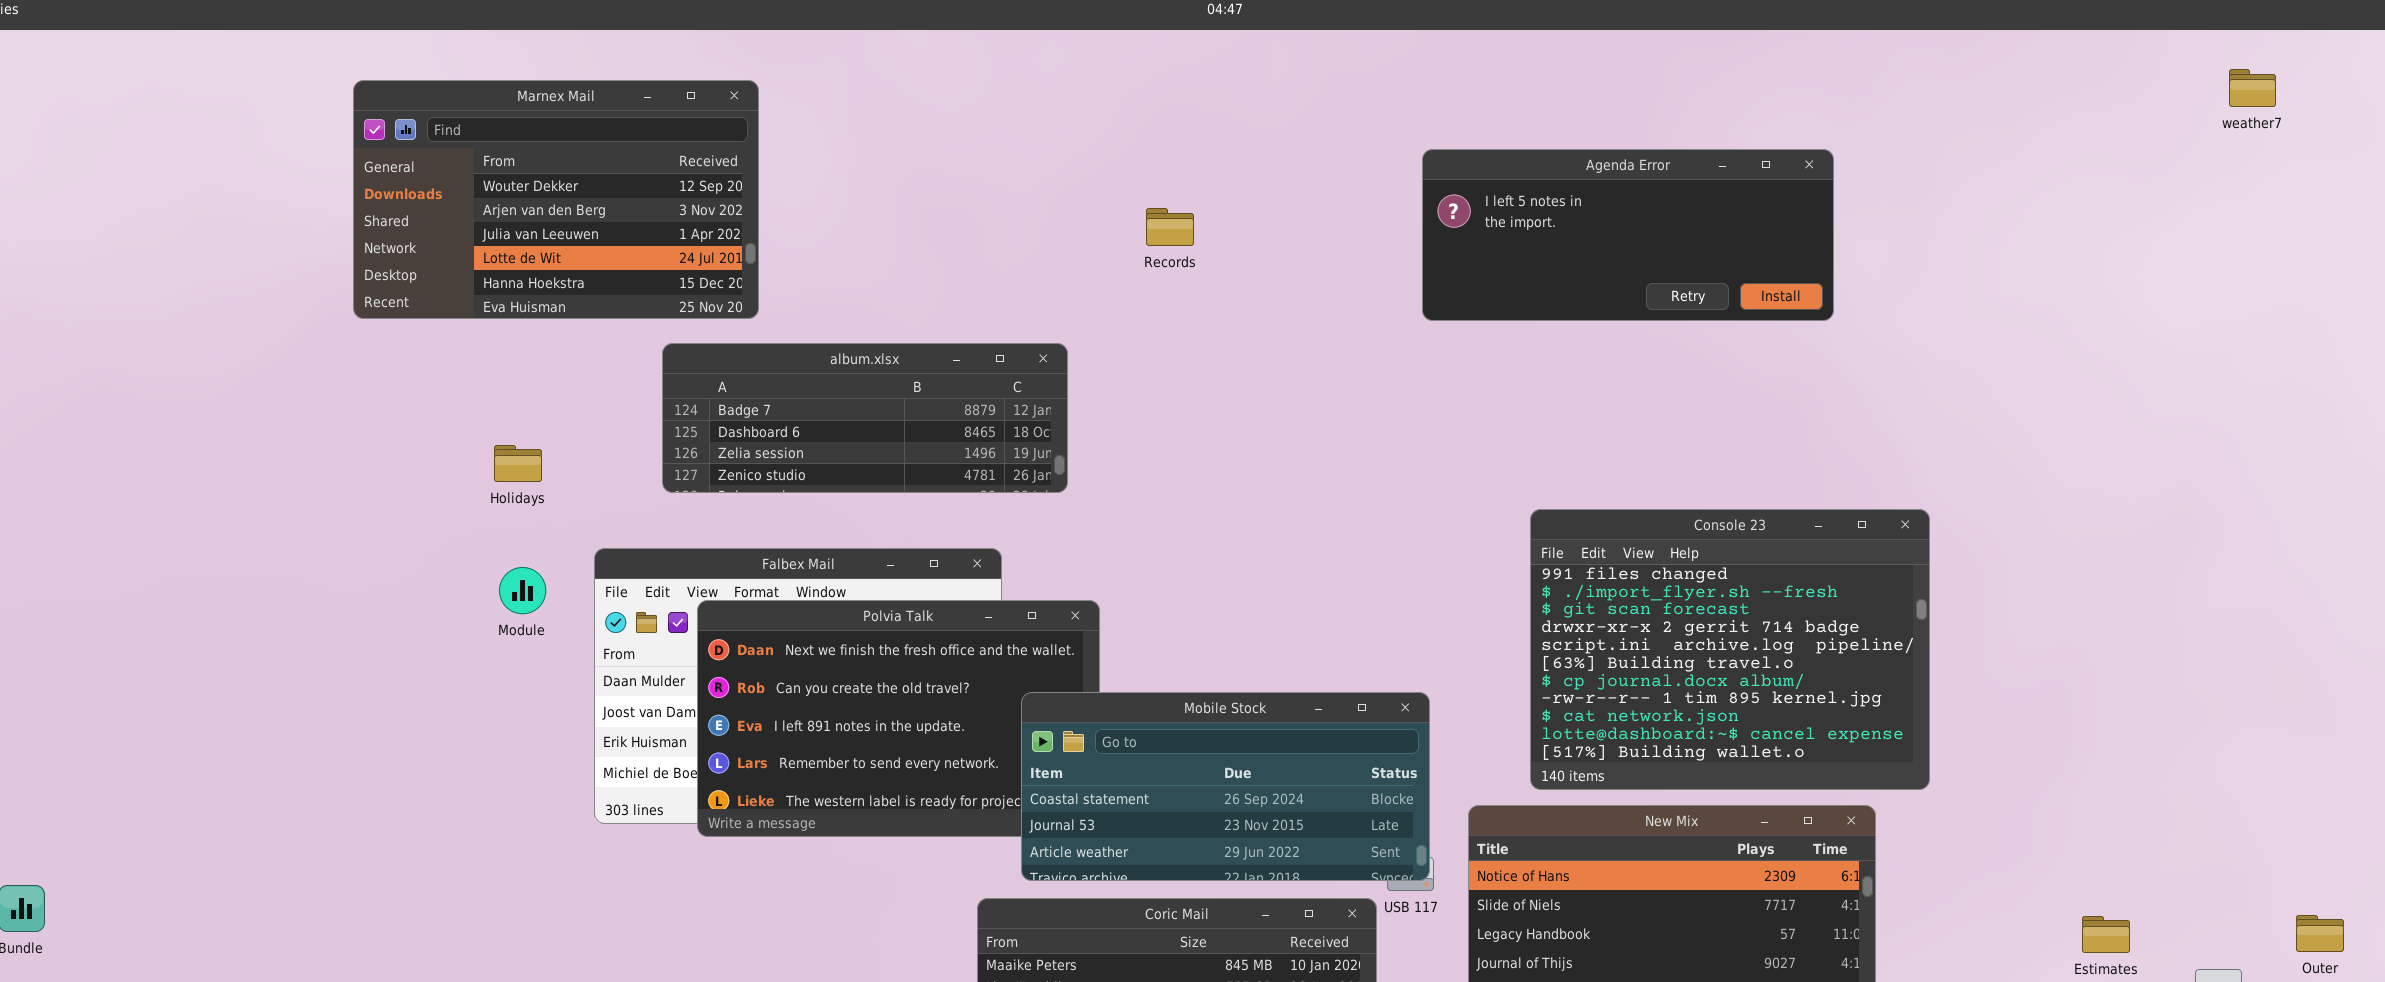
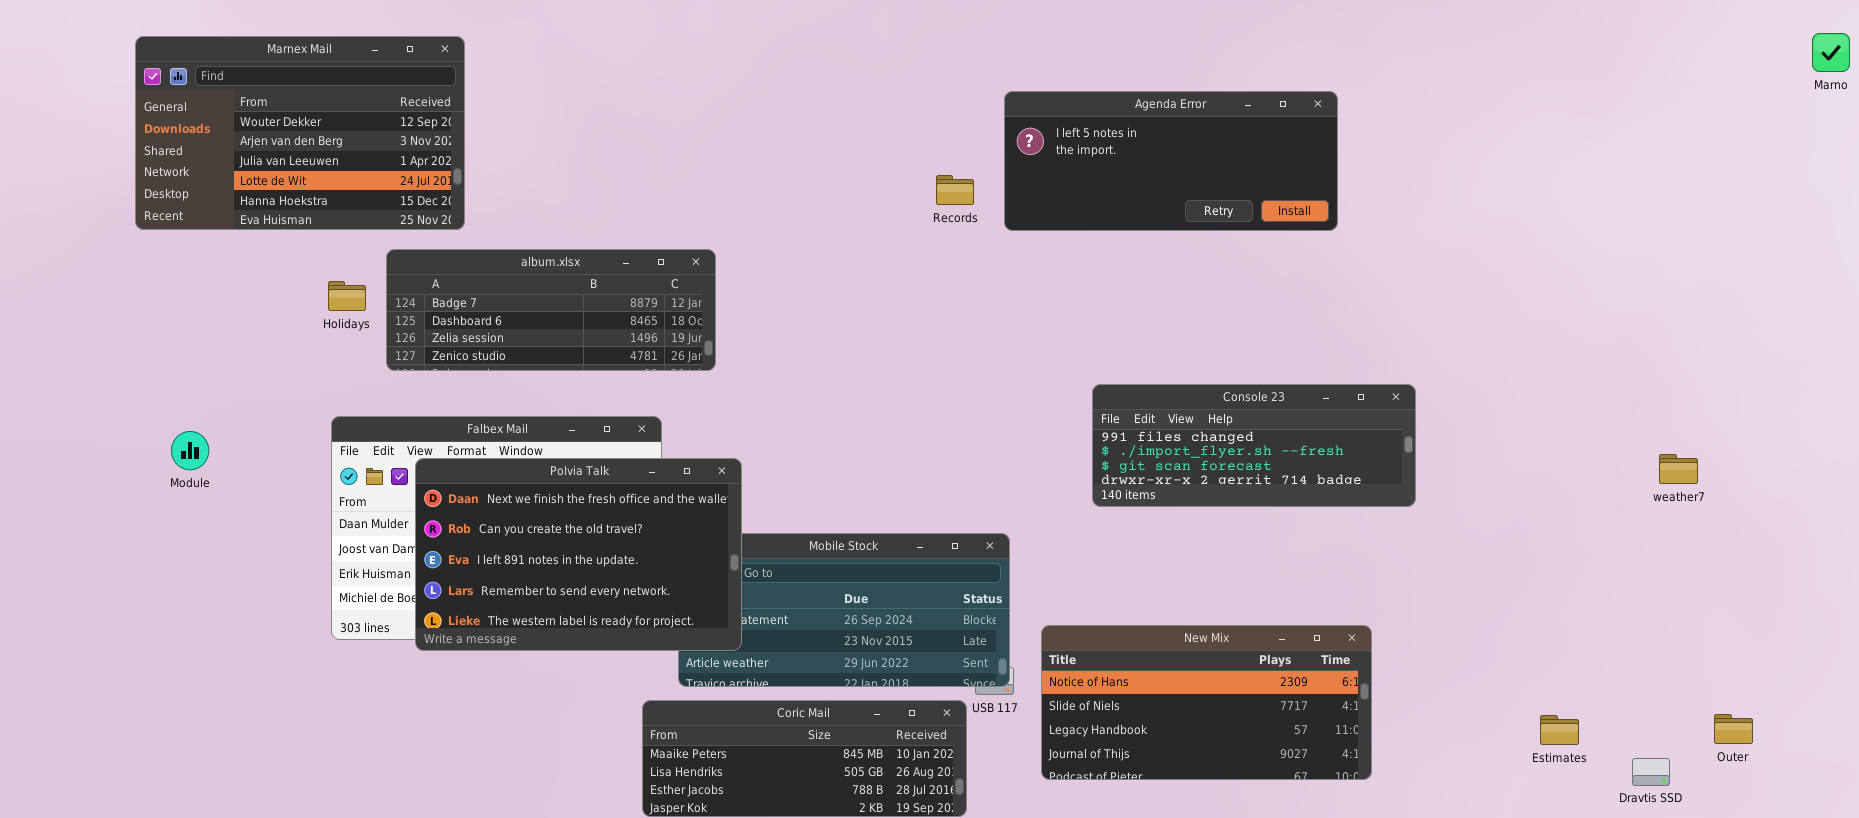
weather7: [2229,69,2276,107] -> [1659,454,1698,484], moved
Records: [1146,208,1194,246] -> [936,175,974,205], moved
Holidays: [494,445,542,482] -> [328,281,366,311], moved
Console 23: [1530,509,1930,790] -> [1092,384,1416,507], resized
Module: [499,567,546,614] -> [171,431,209,470], moved
Polvia Talk: [697,600,1100,837] -> [415,458,742,651], raised

